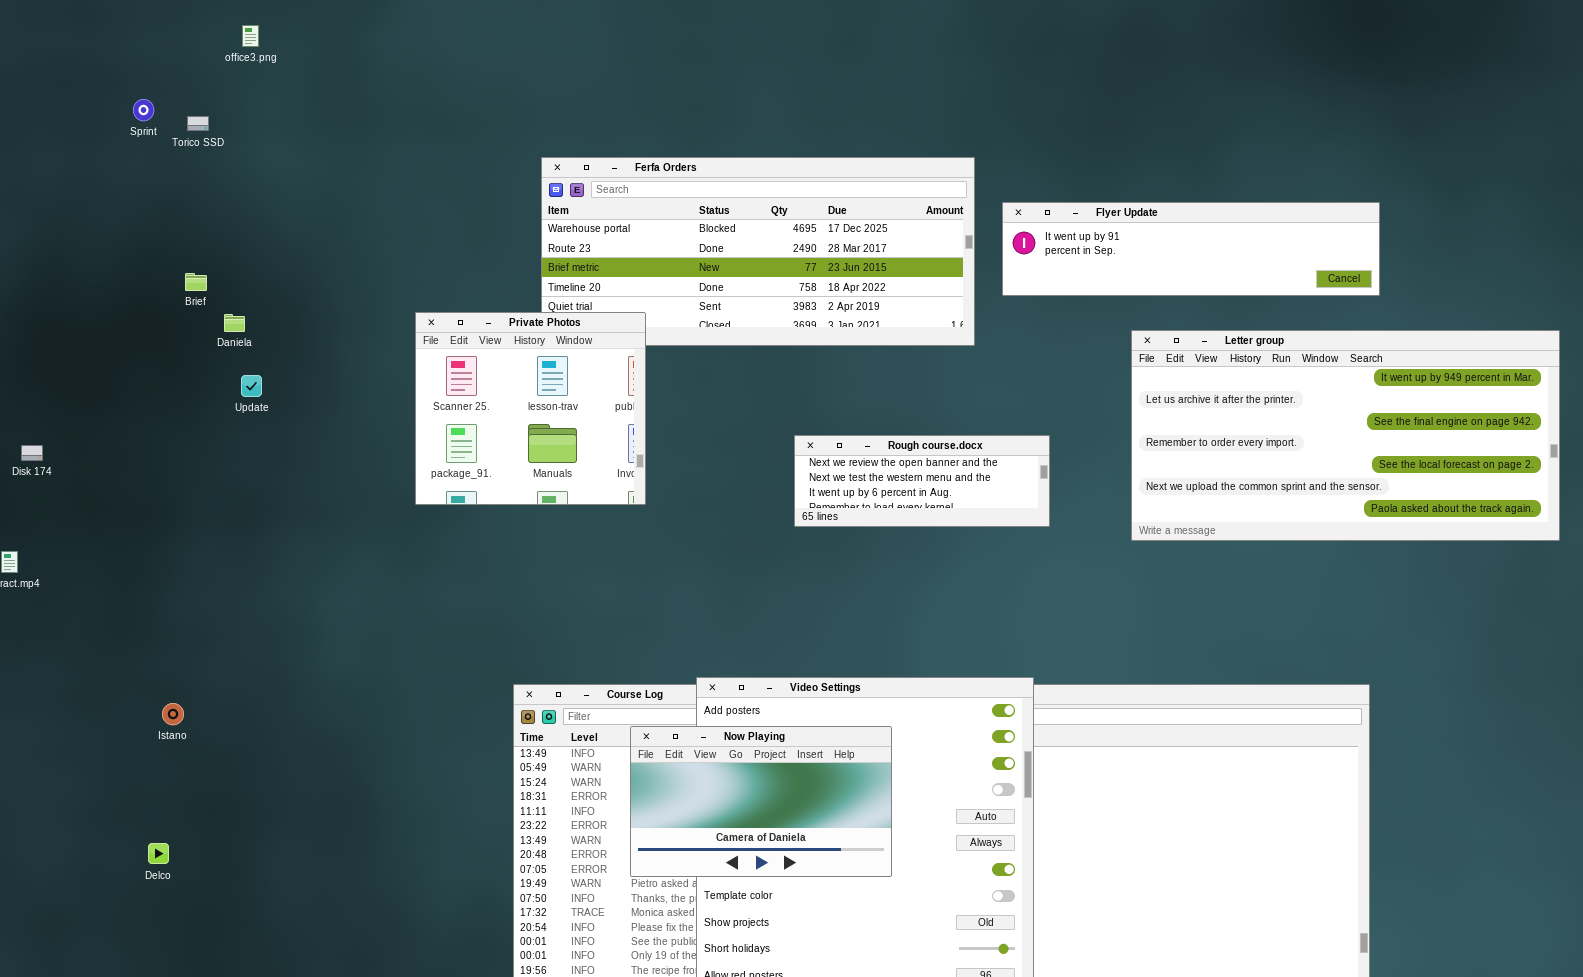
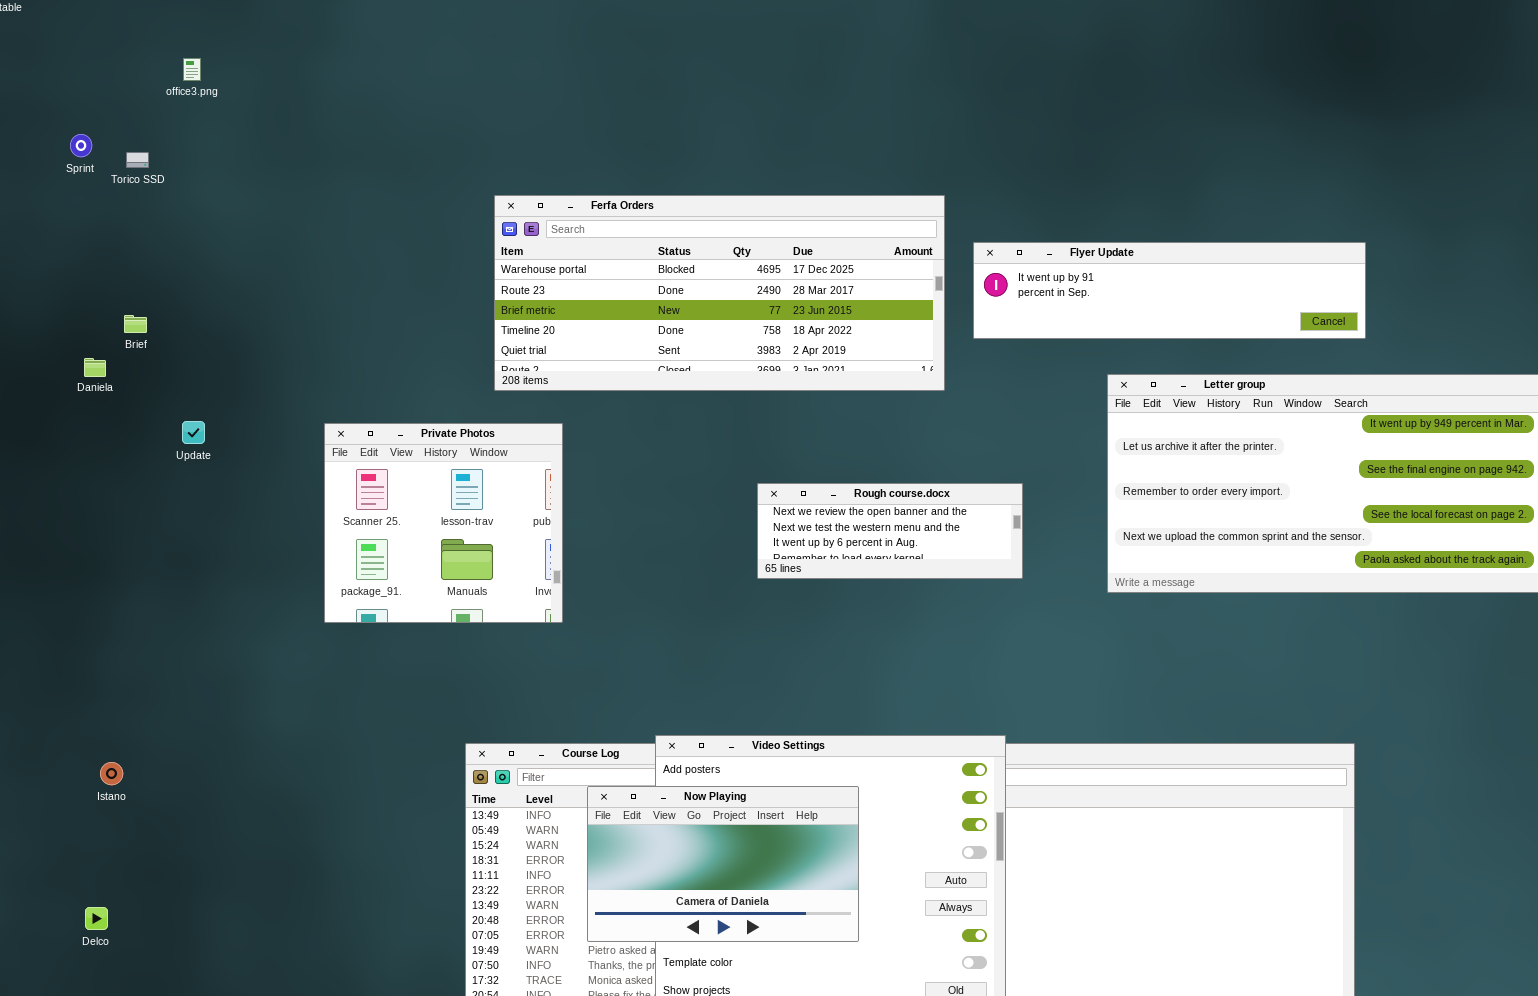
Private Photos: [415,312,646,505] -> [324,423,563,623], moved
Daniela: [224,314,245,332] -> [84,358,106,377], moved

